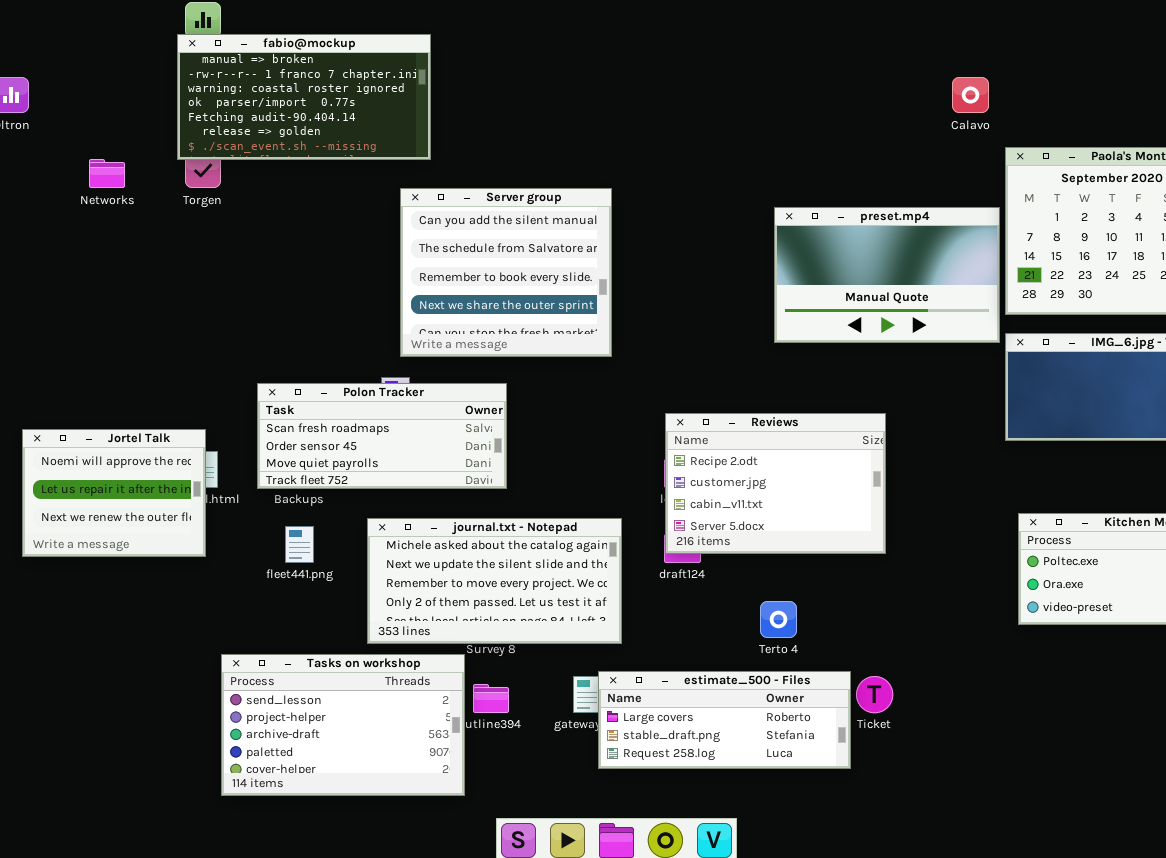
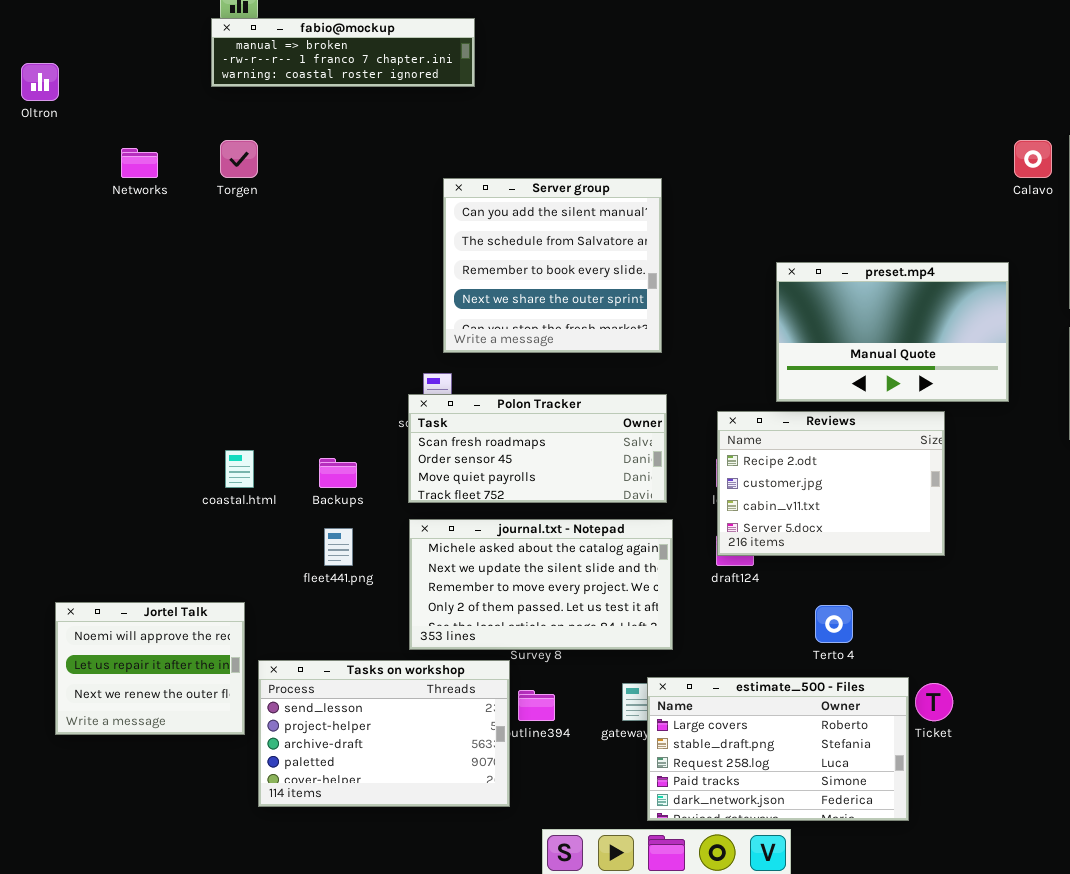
fabio@mockup: [177,34,431,160] -> [211,18,475,87], resized
Calavo: [952,77,989,113] -> [1014,140,1052,178], moved
preset.mp4: [774,207,1000,343] -> [776,262,1009,402], moved
Polon Tracker: [257,383,507,489] -> [408,394,667,503], moved
Jortel Talk: [22,429,206,557] -> [55,602,245,735], moved
estimate_500 - Files: [598,671,851,769] -> [647,677,909,821], resized

